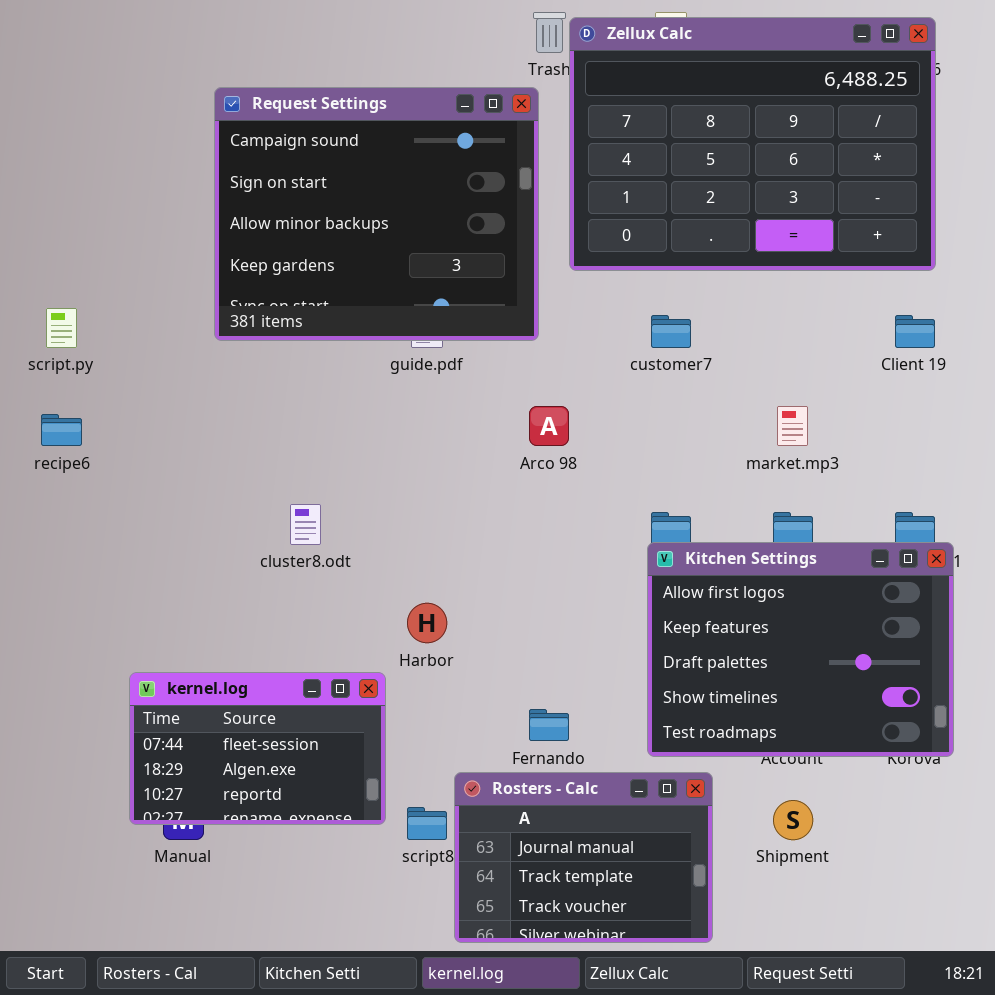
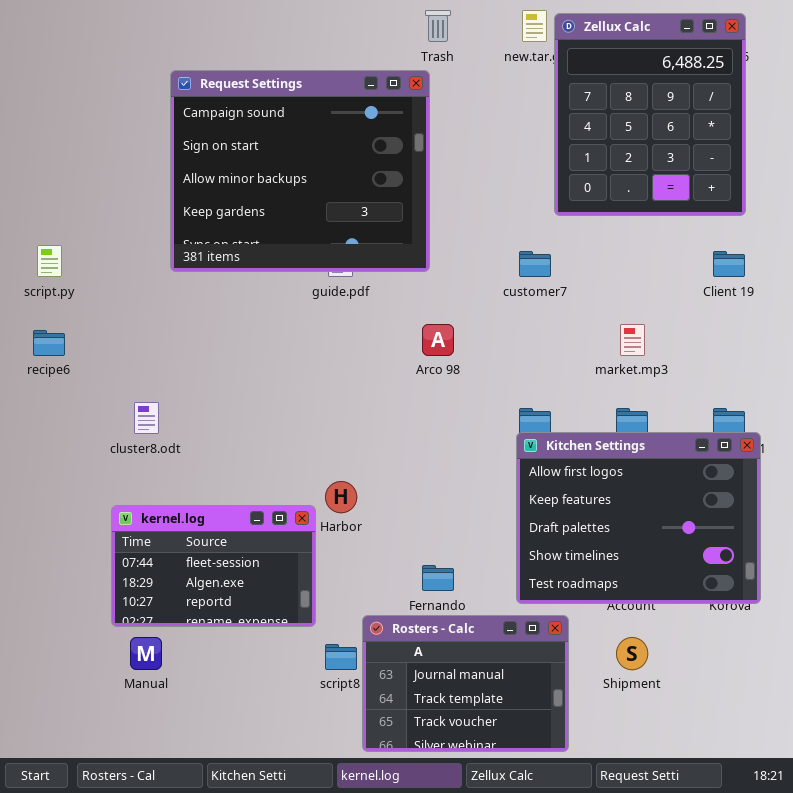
Zellux Calc: [569,17,936,271] -> [554,13,746,216], resized
cluster8.odt: [290,504,321,545] -> [134,402,159,434], moved
kernel.log: [129,672,386,825] -> [111,505,316,627], moved

